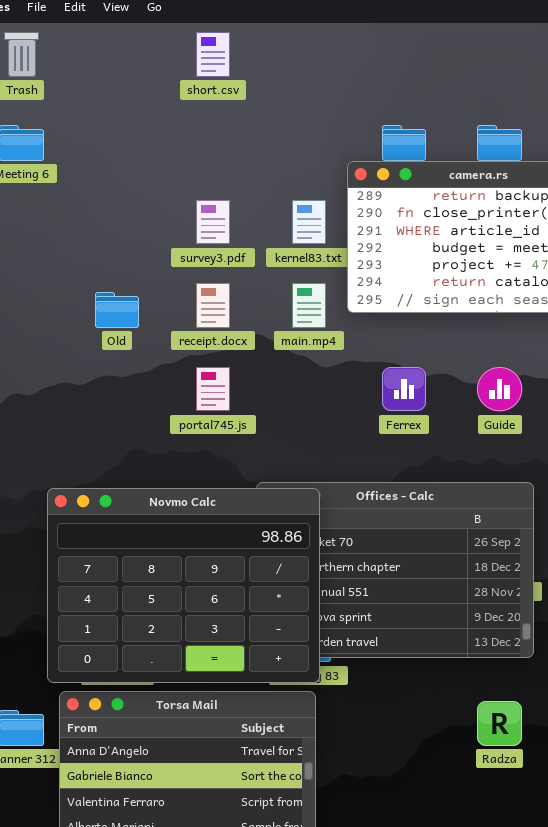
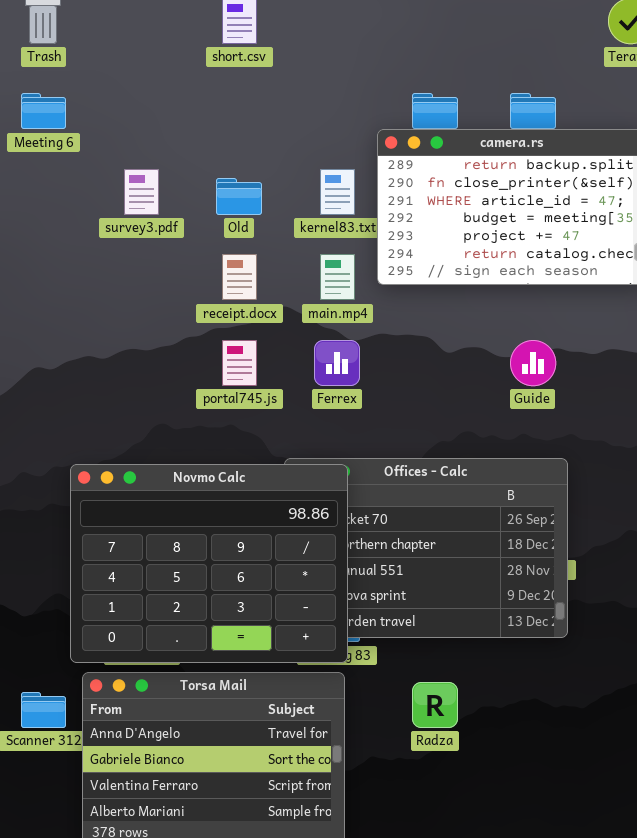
survey3.pdf: [196,200,230,244] -> [124,169,159,215], moved
Old: [95,292,139,328] -> [216,178,262,215], moved
Ferrex: [382,367,426,411] -> [314,340,360,386], moved
Radza: [477,701,522,746] -> [412,682,458,728], moved

